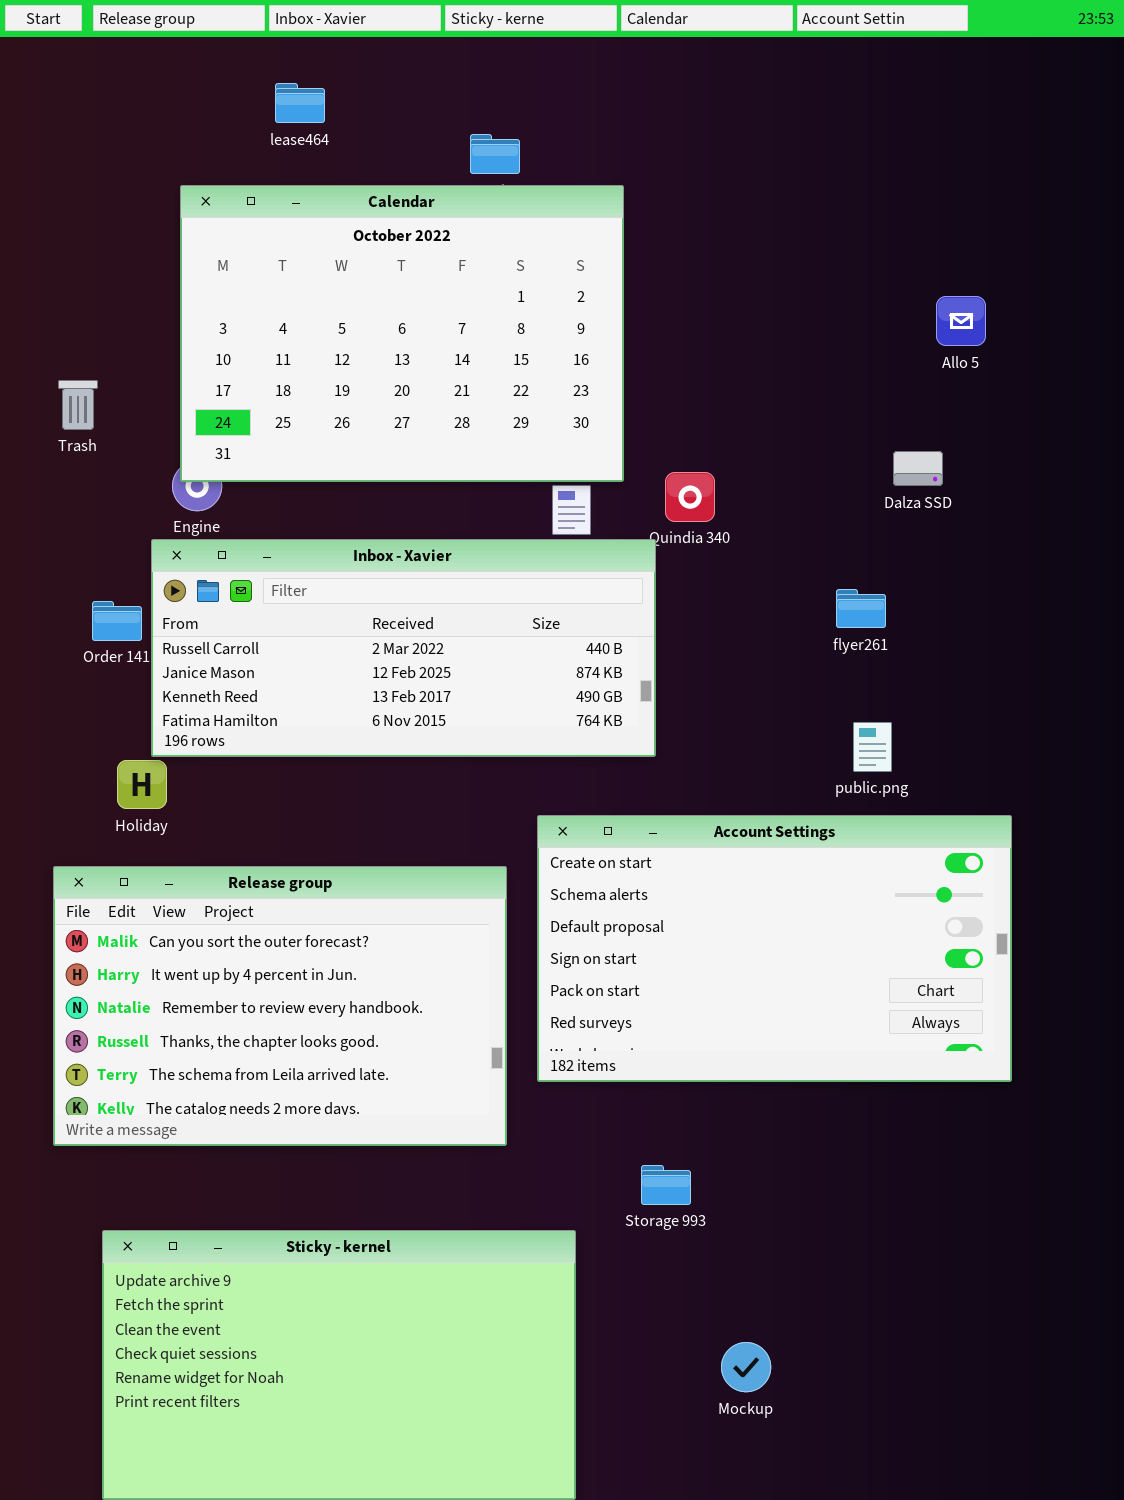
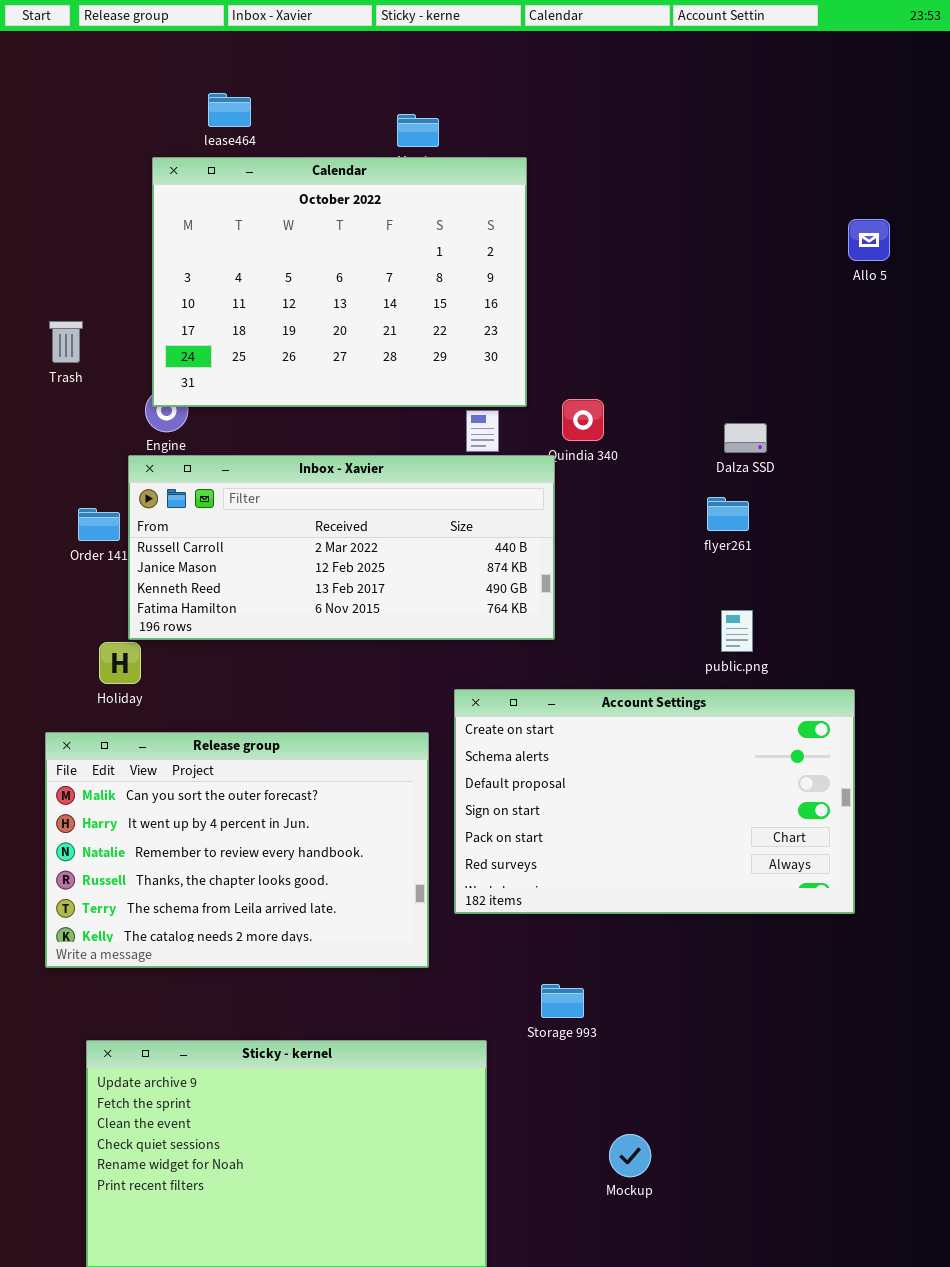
lease464: [275,83,325,123] -> [208,93,251,127], moved
Allo 5: [936,296,986,346] -> [848,219,890,261], moved
Dalza SSD: [893,451,943,486] -> [724,423,767,453], moved

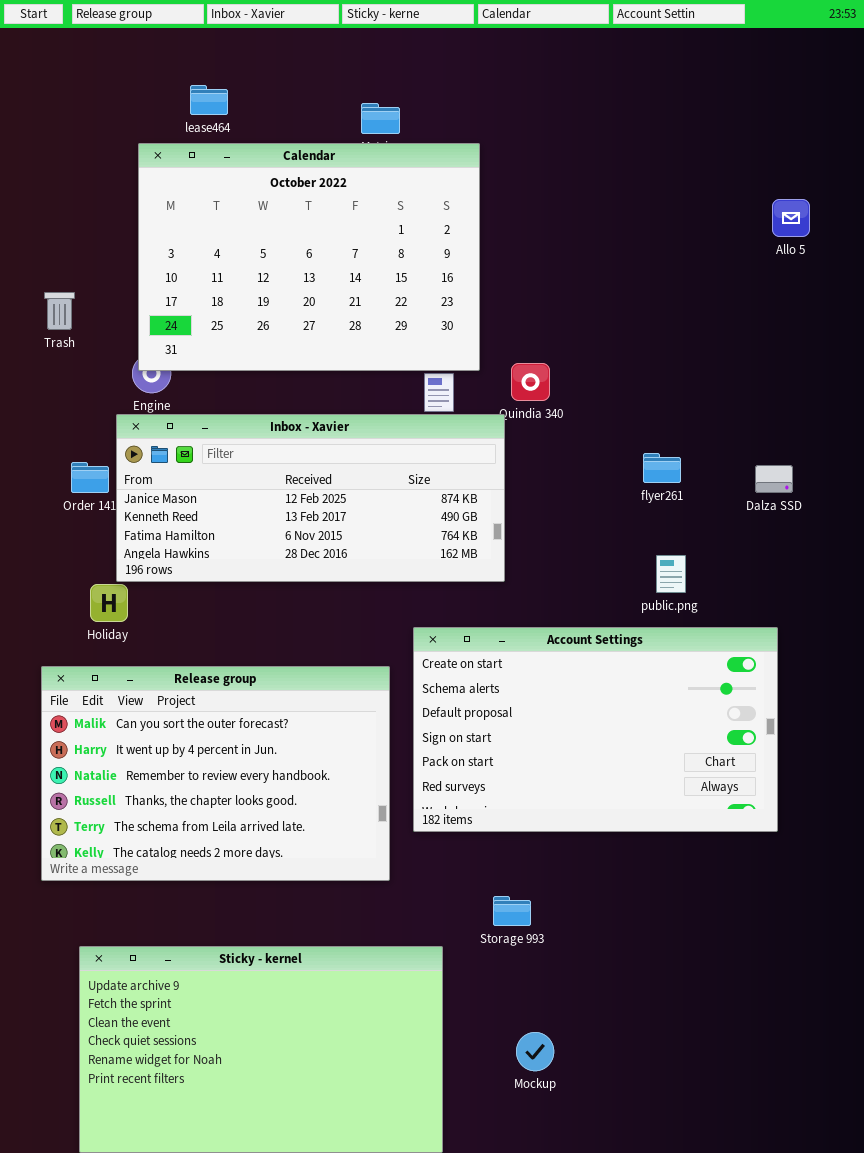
Dalza SSD: [724,423,767,453] -> [755,465,793,493], moved
Inbox - Xavier: [128,455,555,640] -> [116,414,505,582], scrolled down 1 row
Mockup: [609,1134,651,1177] -> [516,1032,554,1071], moved

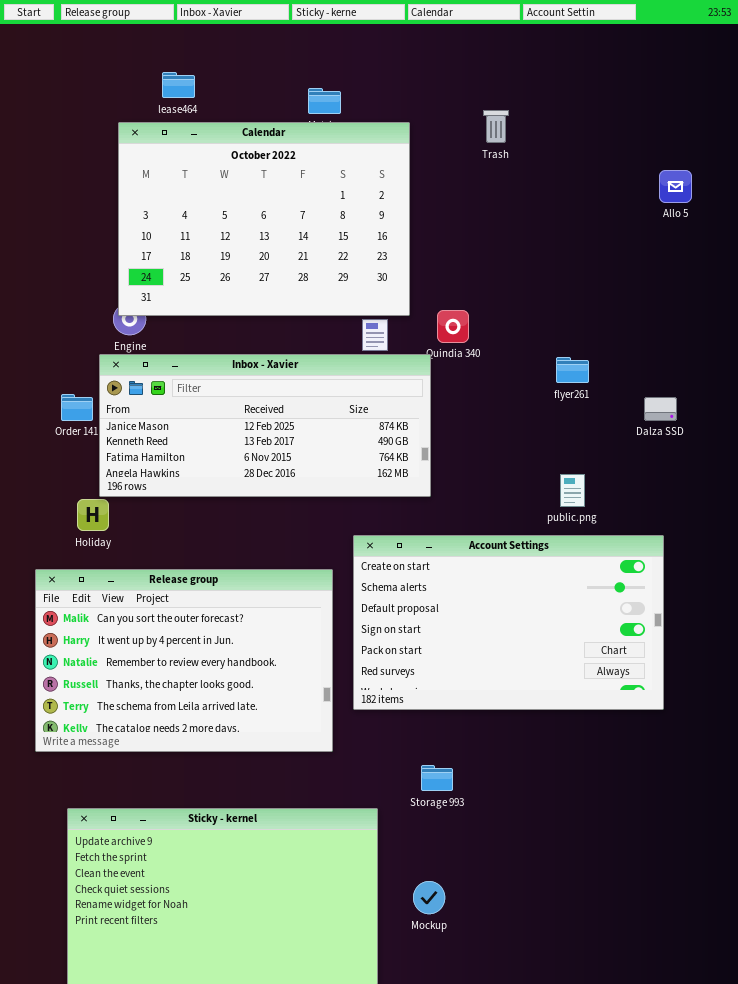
Trash: [44,292,75,330] -> [483,110,509,143], moved
flyer261: [643,453,681,483] -> [556,357,589,383], moved
Mockup: [516,1032,554,1071] -> [413,881,445,914], moved

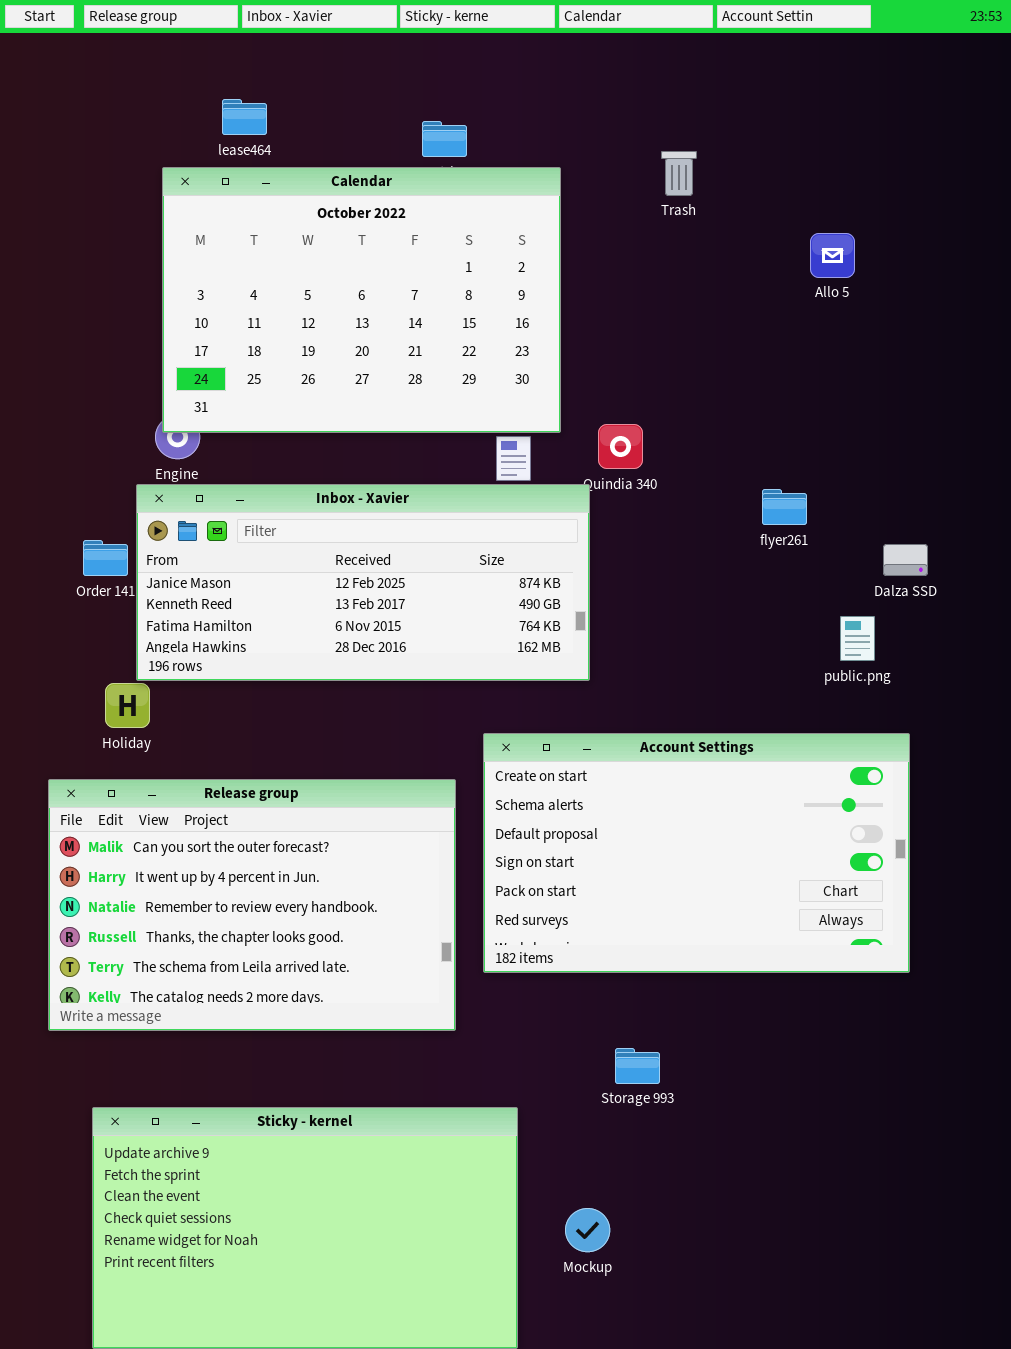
Allo 5: [659,170,692,203] -> [810,233,855,278], moved
public.png: [560,474,585,507] -> [840,616,875,661], moved
Storage 993: [421,765,453,791] -> [615,1048,660,1084], moved

